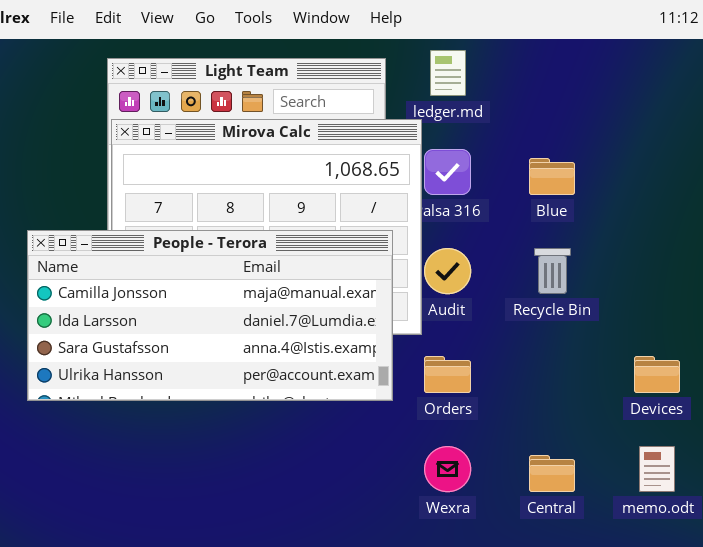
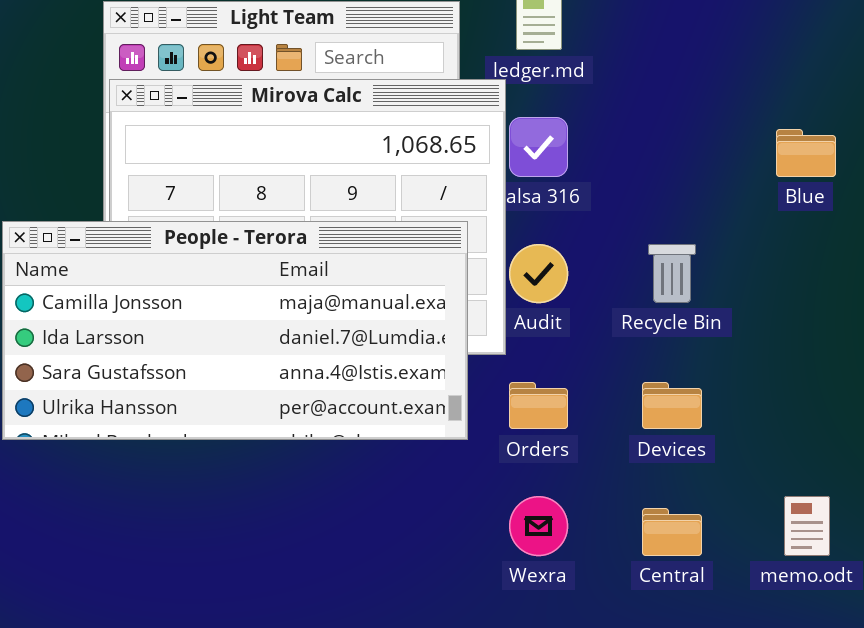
Blue: [529,158,575,195] -> [776,129,836,177], moved
Devices: [634,356,680,393] -> [642,382,702,429], moved

